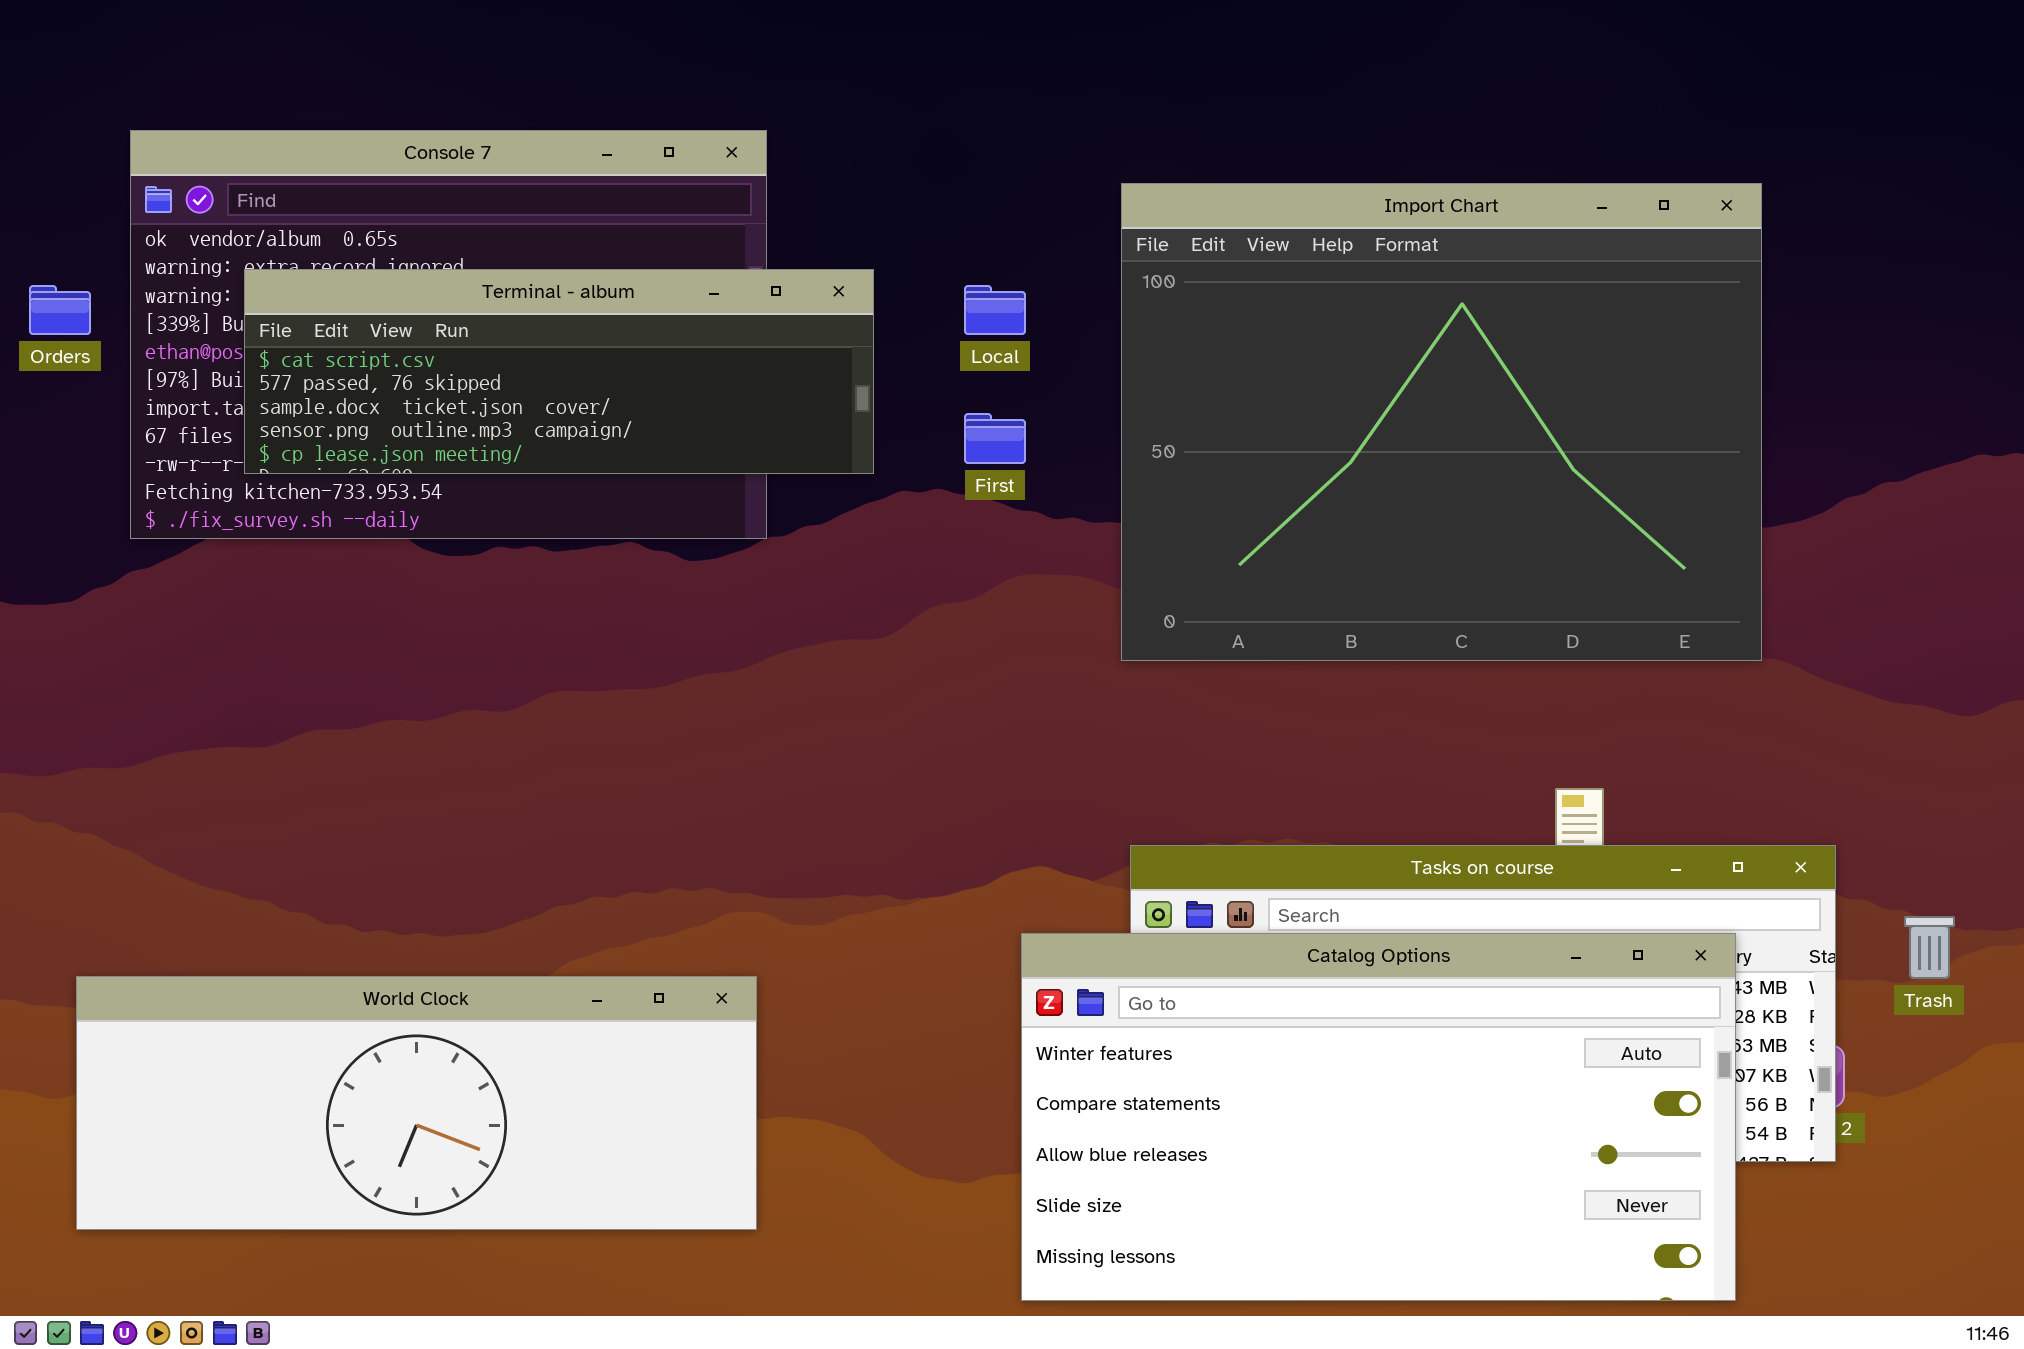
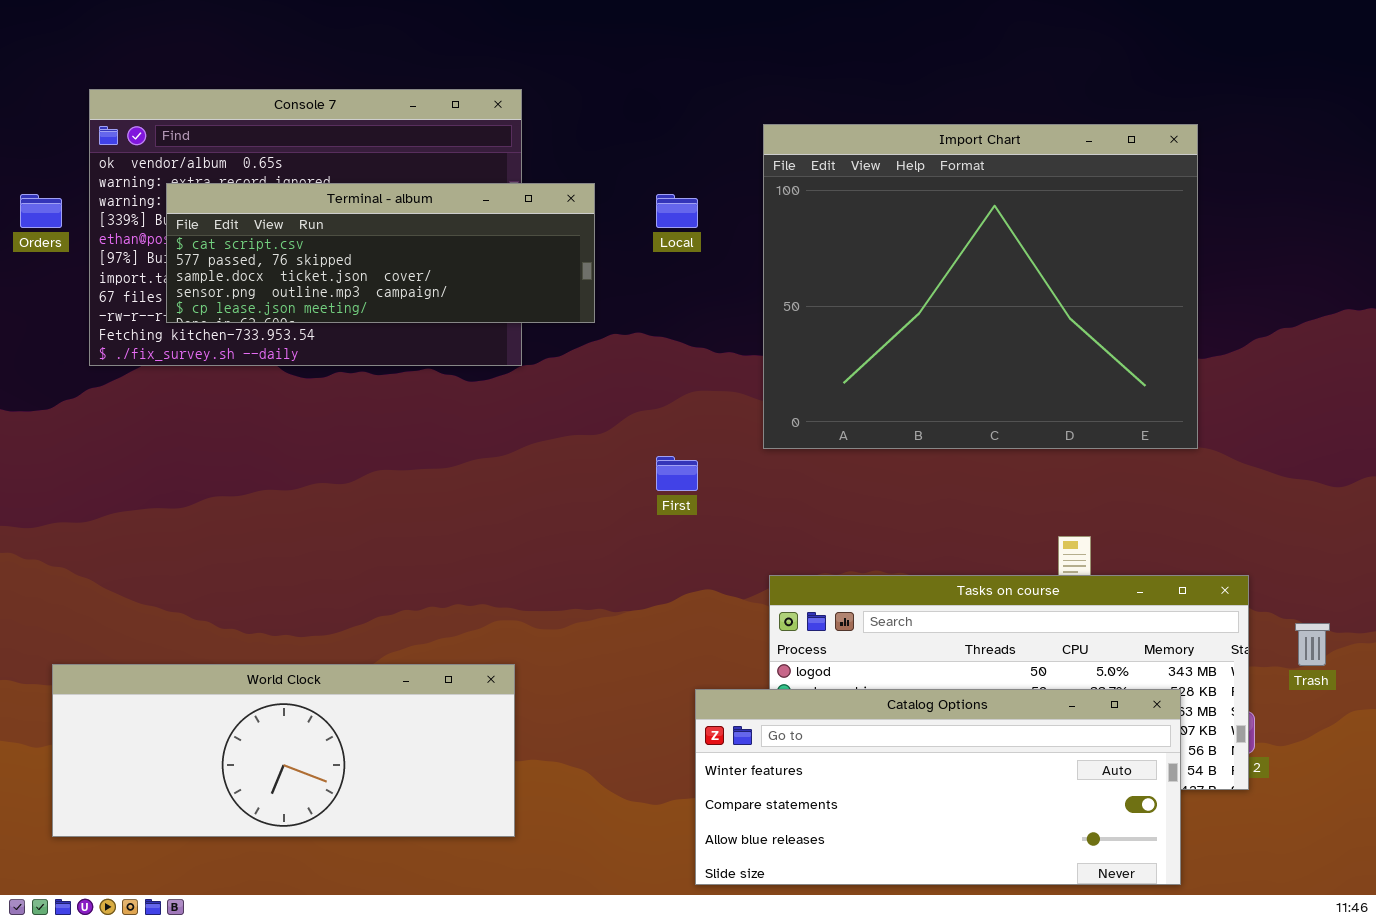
First: [964,413,1026,464] -> [656,456,698,491], moved
Catalog Options: [1021,933,1736,1301] -> [695,689,1181,885], resized

